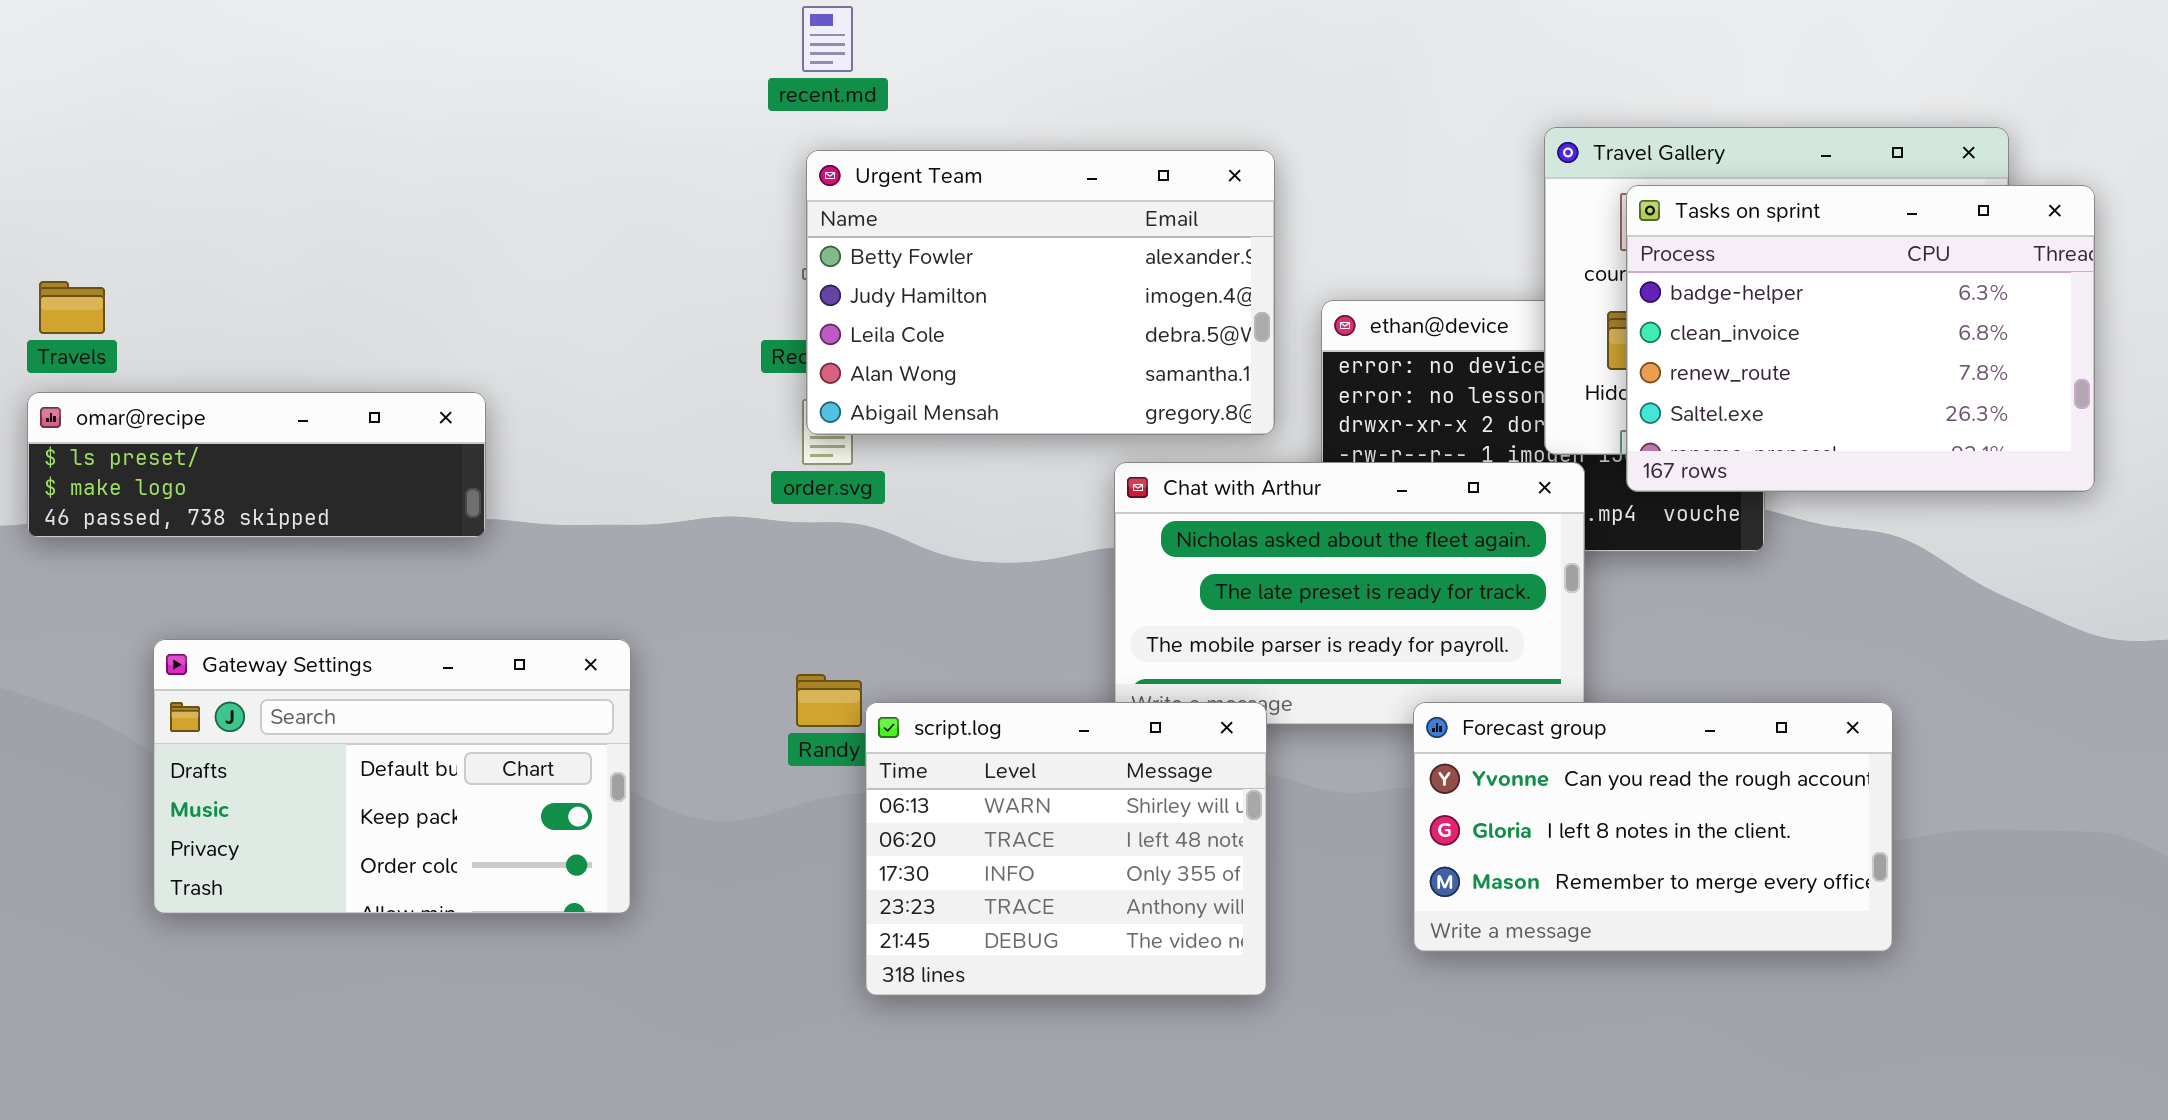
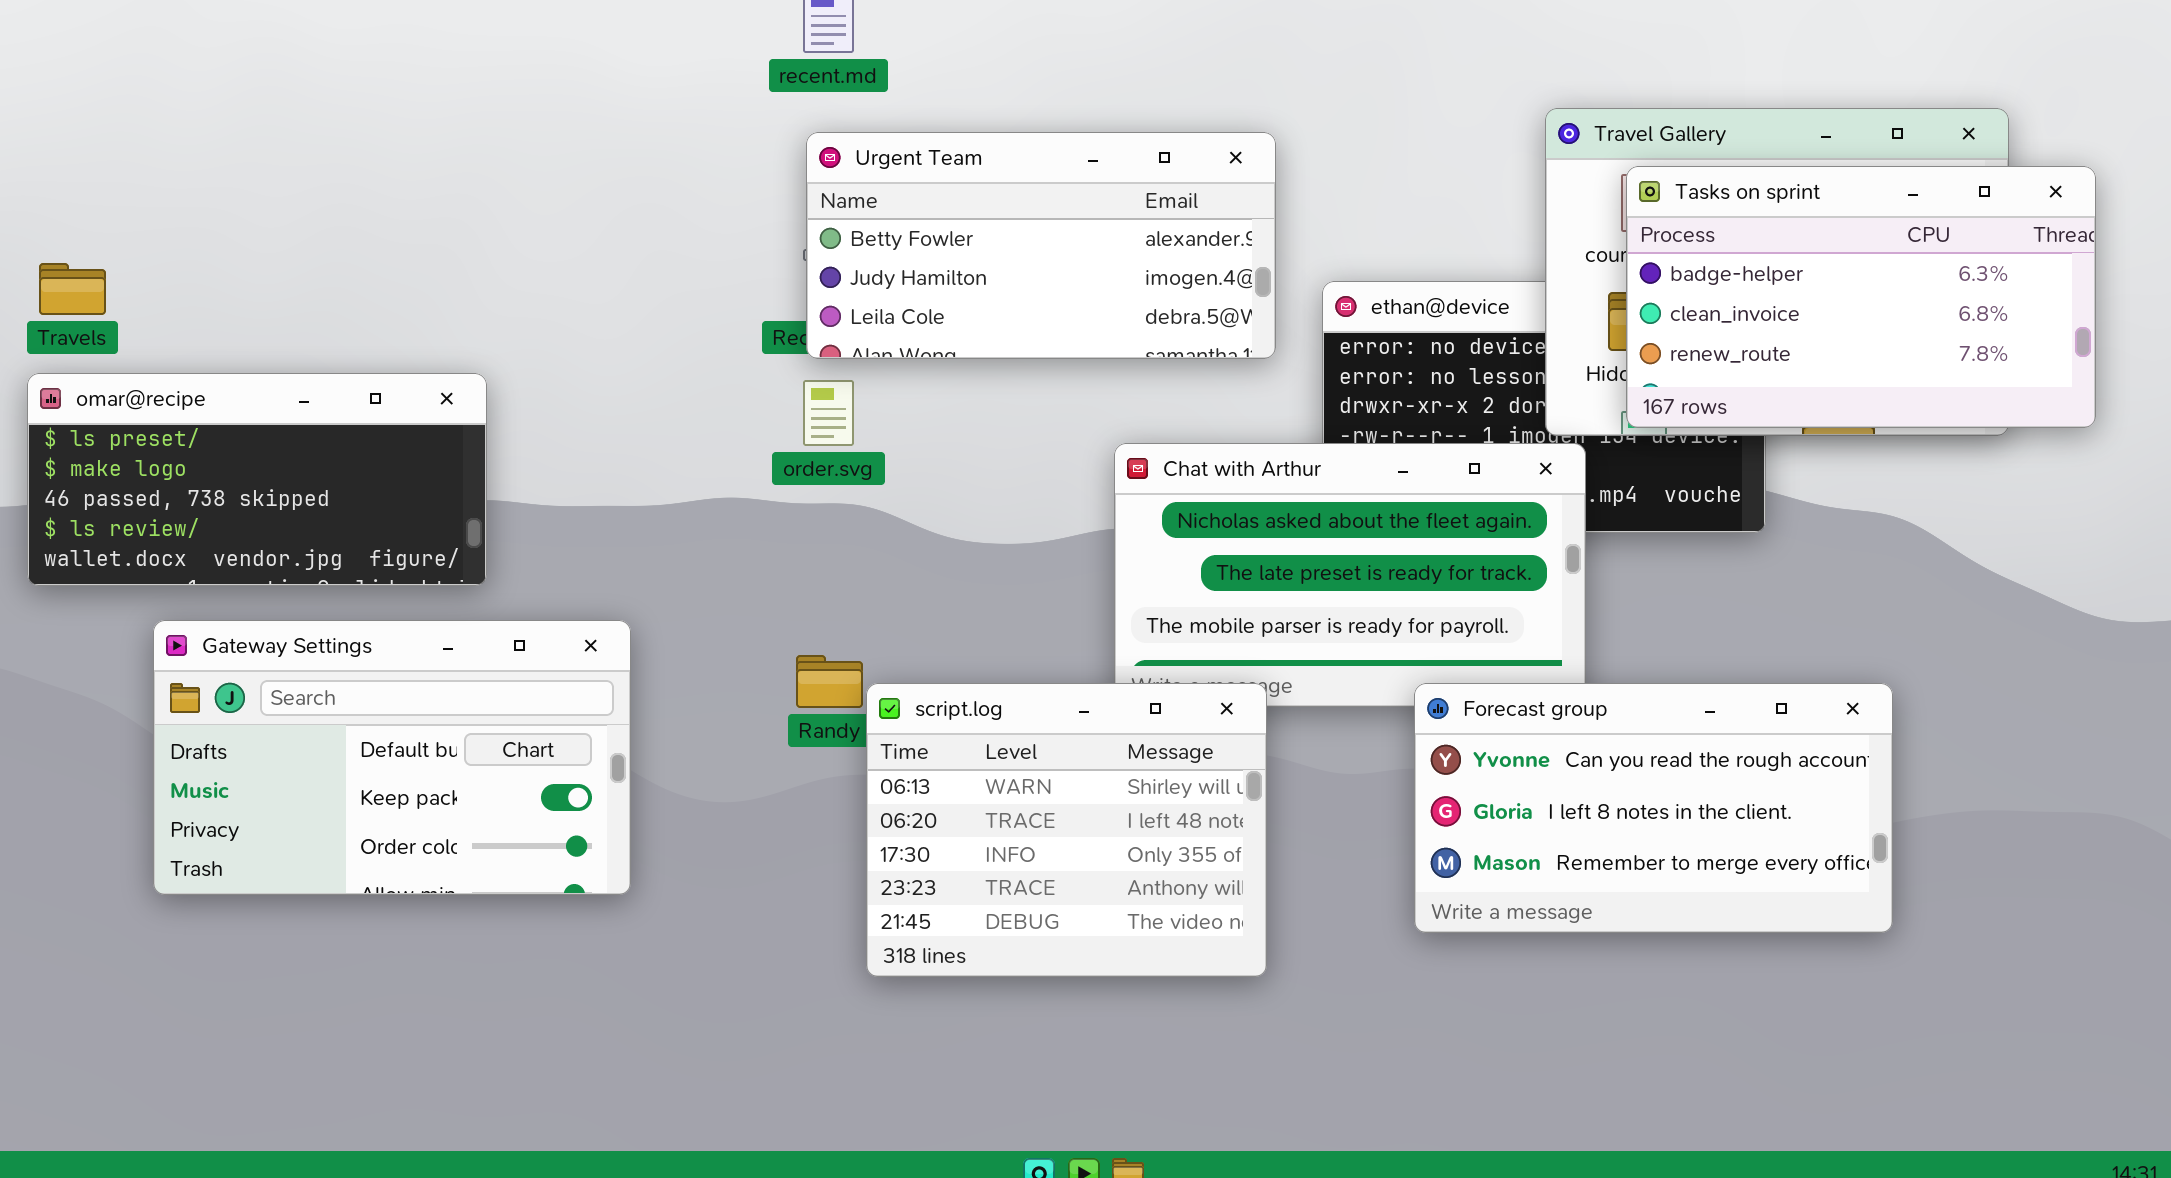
Urgent Team: [806,150,1275,435] -> [806,132,1276,359], resized
Tasks on sprint: [1626,185,2095,492] -> [1626,166,2096,428], resized
omar@recipe: [27,392,486,538] -> [27,373,487,586], resized

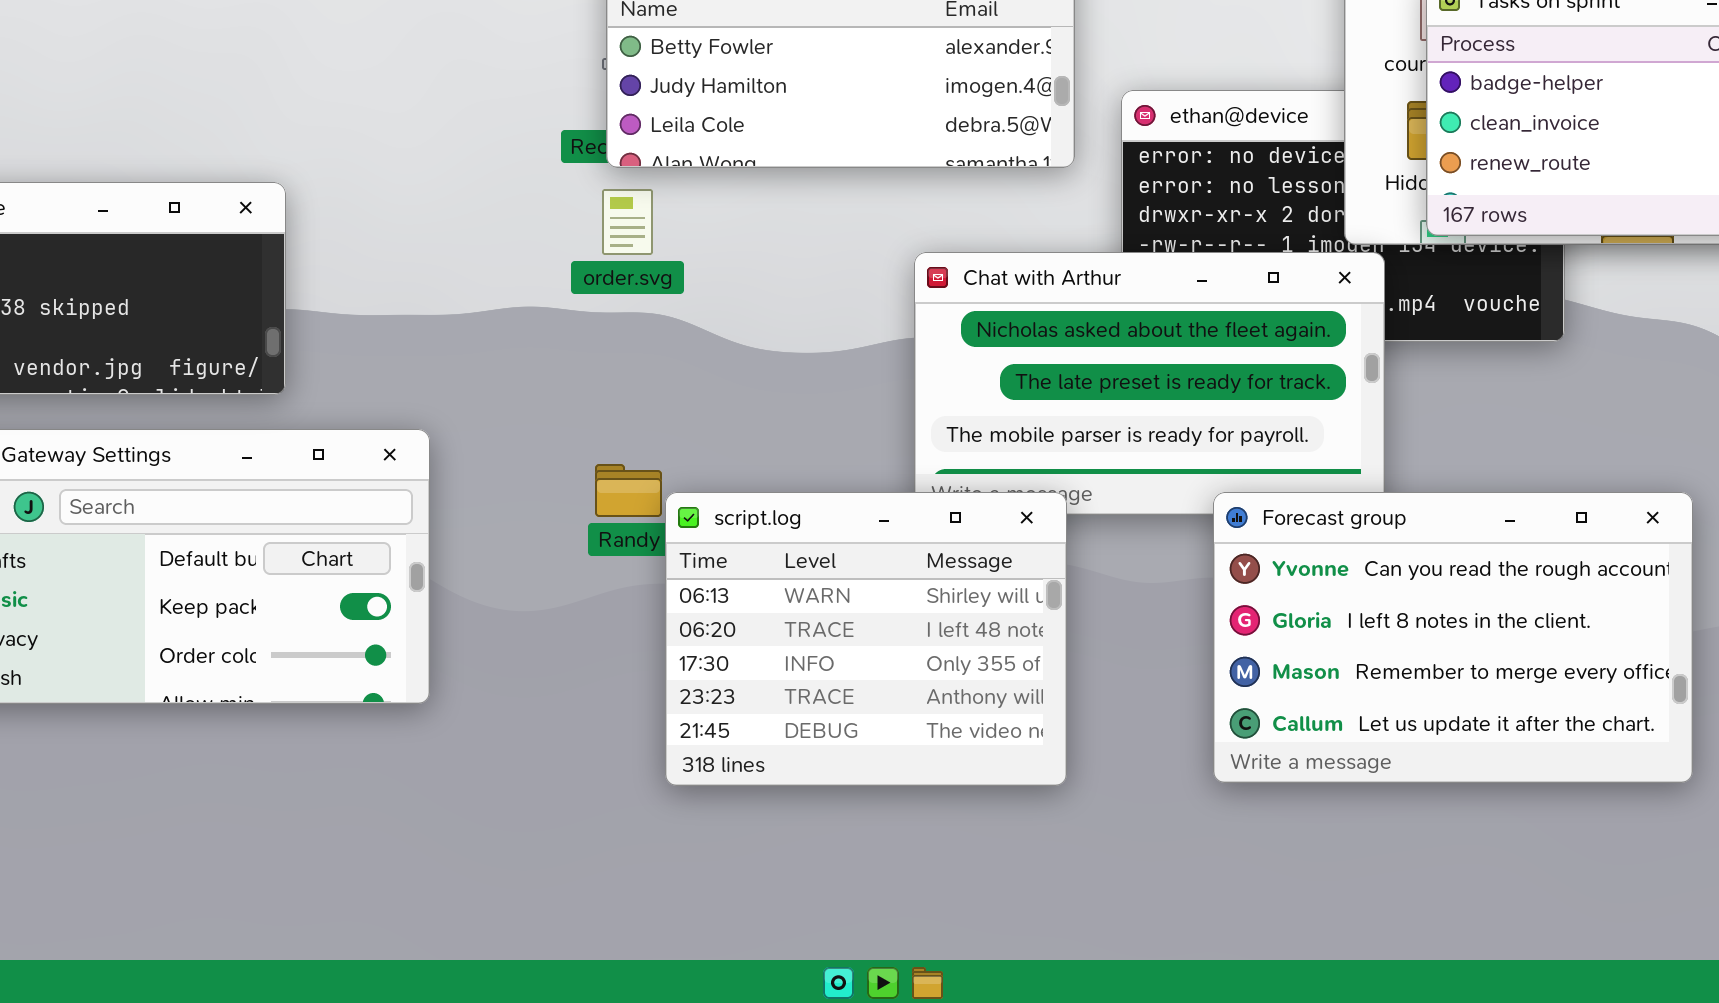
Forecast group: [1414,683,1893,933] -> [1213,492,1693,783], resized

